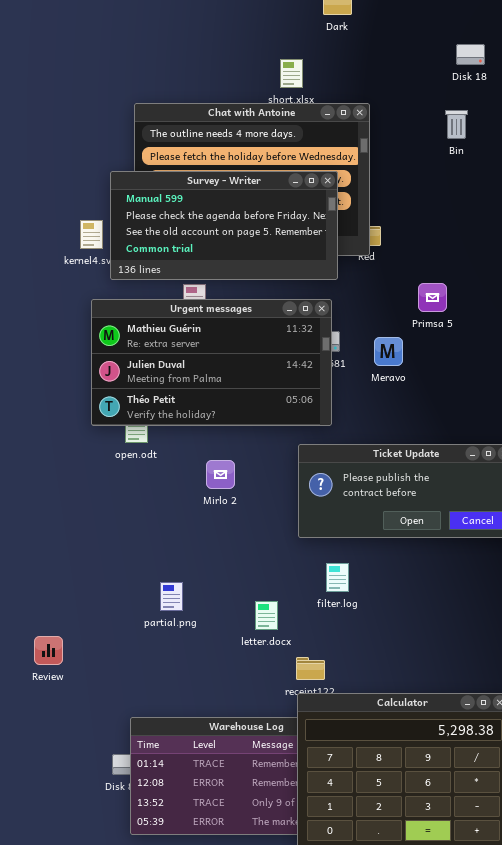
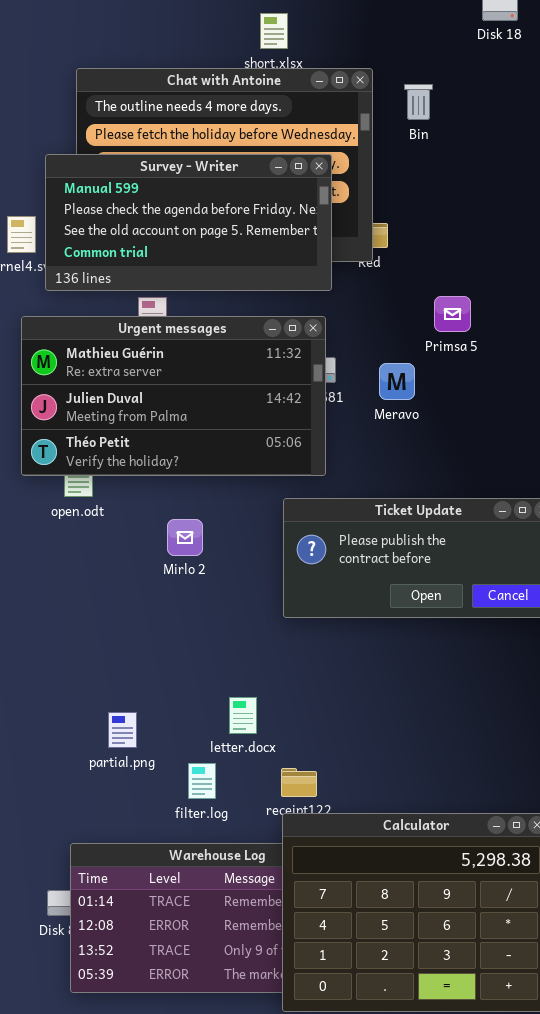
Bin: [445,110,468,139] -> [404,84,433,120], moved
filter.log: [326,563,349,592] -> [188,763,216,799], moved
partial.png: [160,582,183,611] -> [108,712,137,748], moved

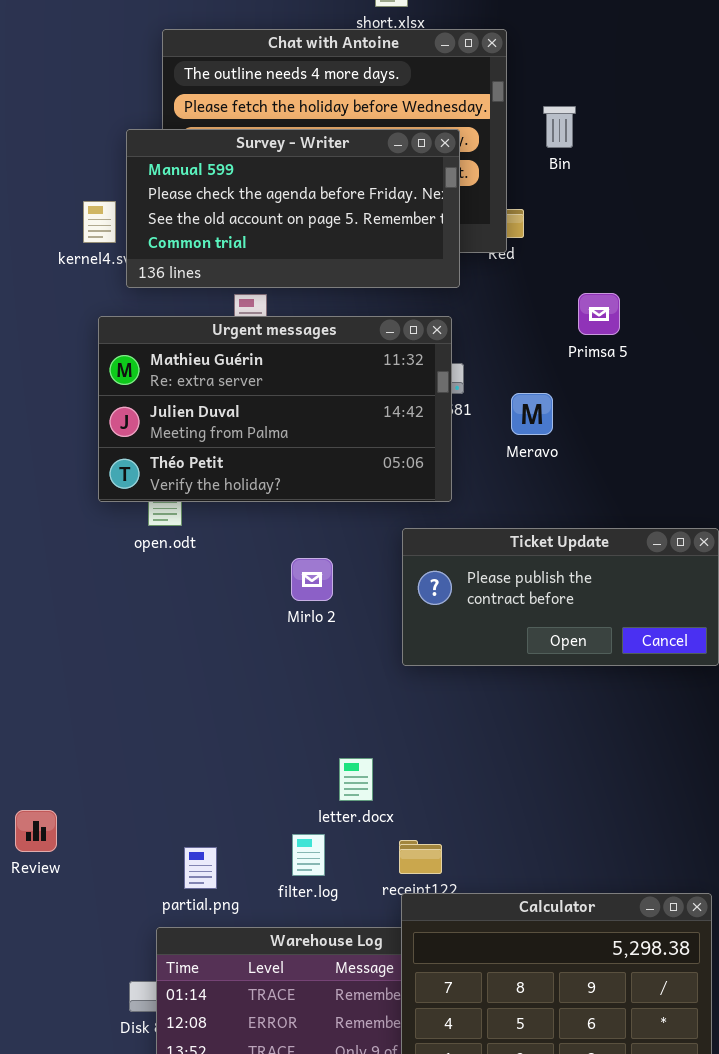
Bin: [404,84,433,120] -> [543,106,576,148], moved
Meravo: [379,363,415,400] -> [511,393,553,435], moved
Mirlo 2: [167,519,203,556] -> [291,558,333,601], moved
partial.png: [108,712,137,748] -> [184,847,217,889], moved

